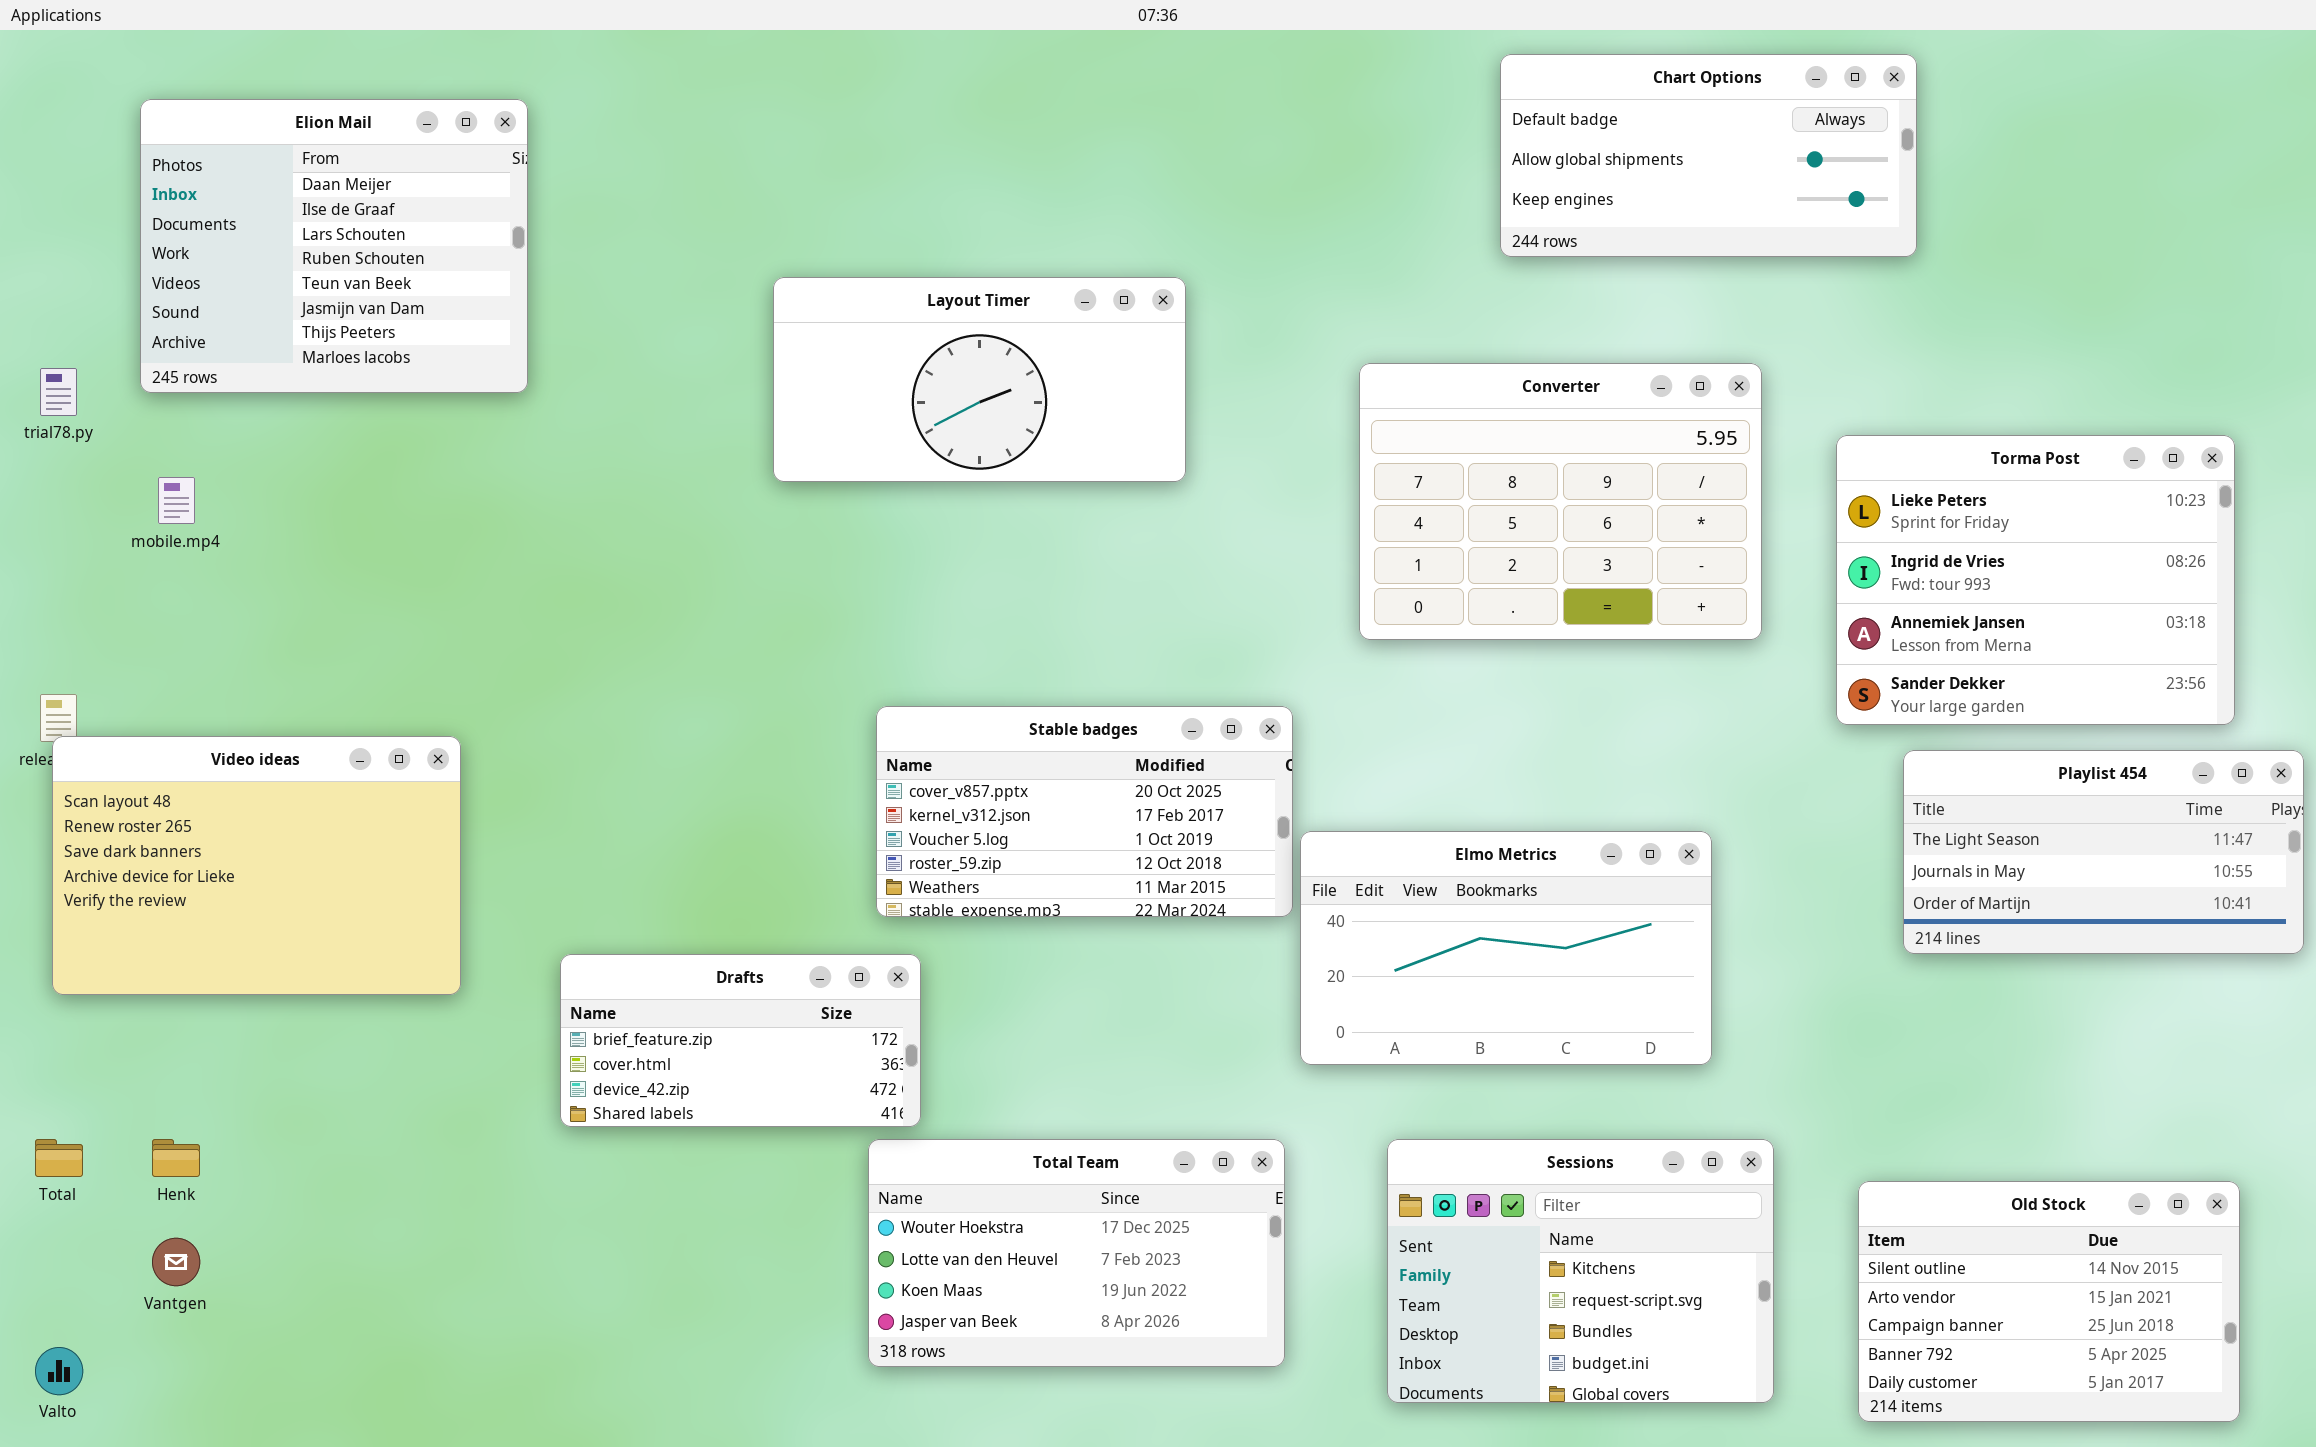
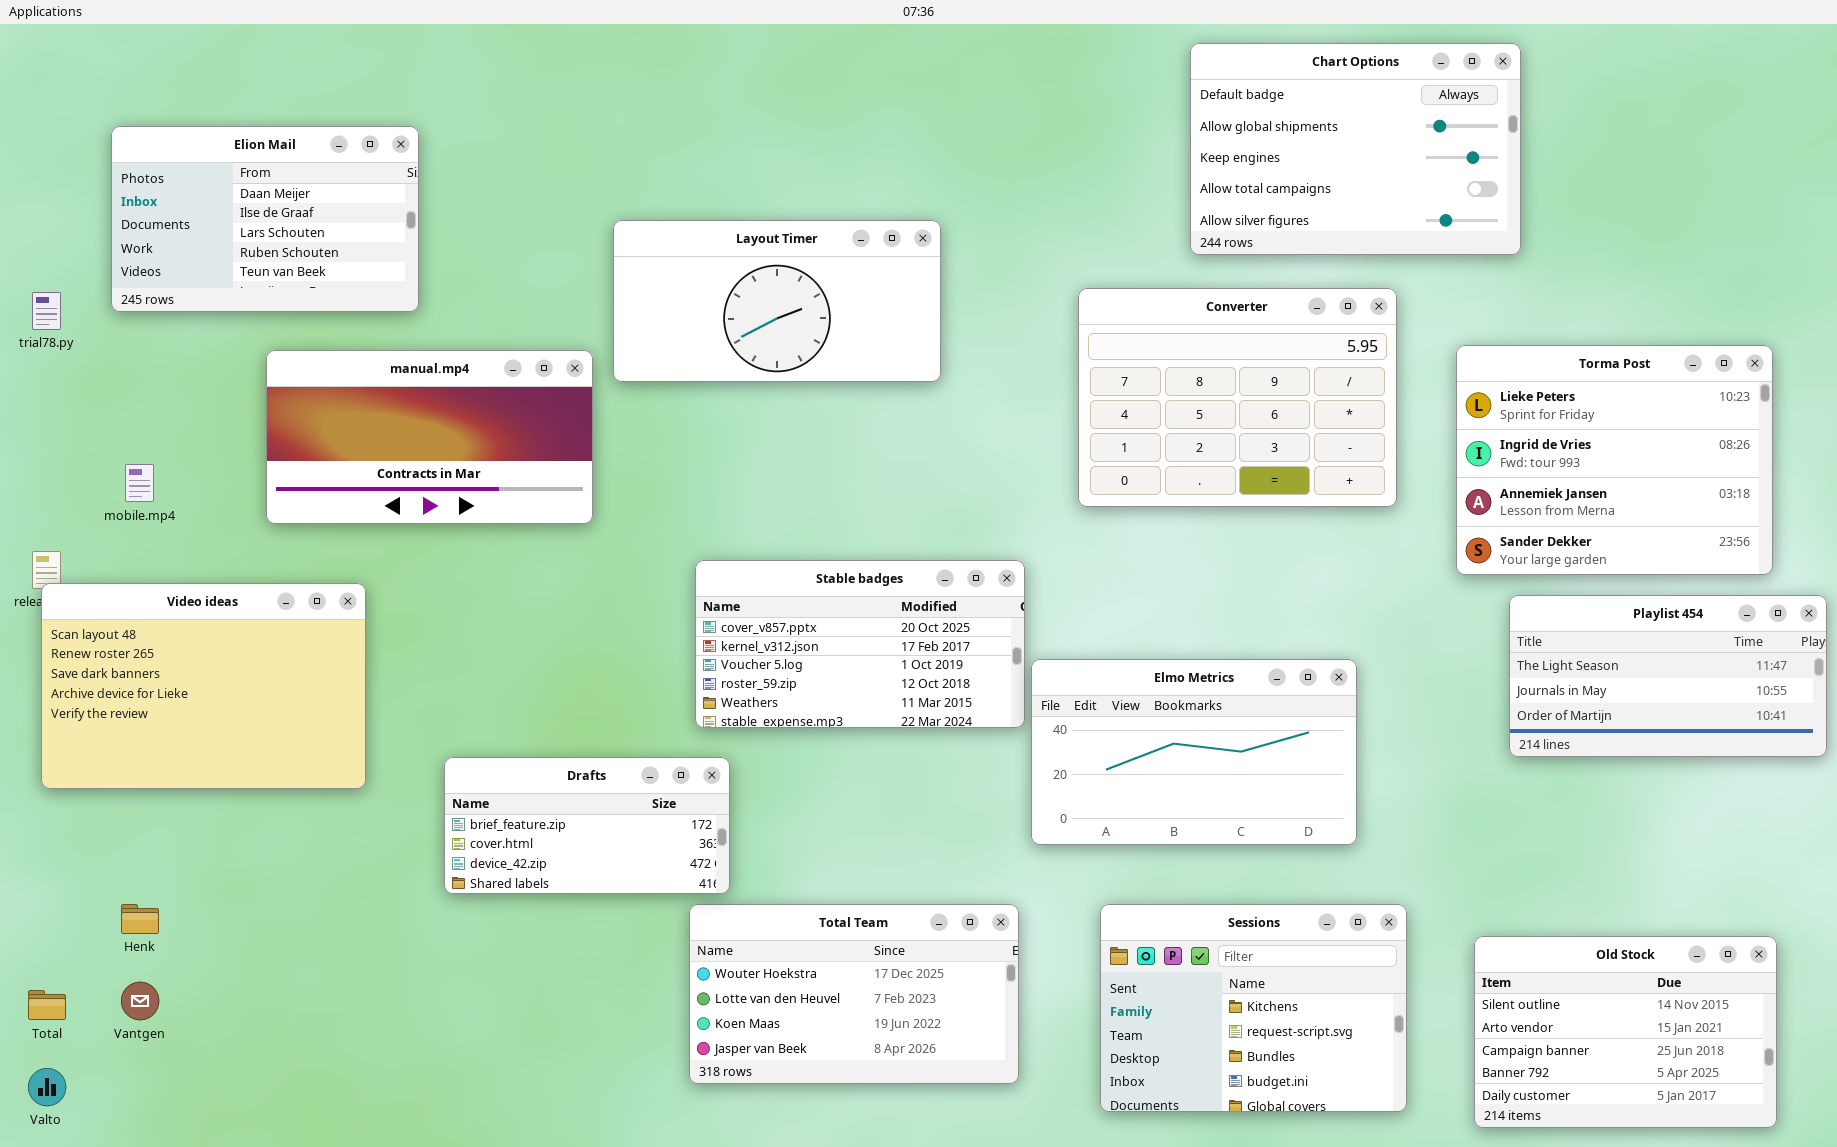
Chart Options: [1500,54,1917,257] -> [1190,43,1521,255], resized
Elion Mail: [140,99,528,393] -> [111,126,419,312], resized
manual.mp4: none -> [266,350,593,524], opened
mobile.mp4: [158,477,195,524] -> [125,464,154,502], moved
Total: [35,1139,83,1177] -> [28,990,66,1020], moved

